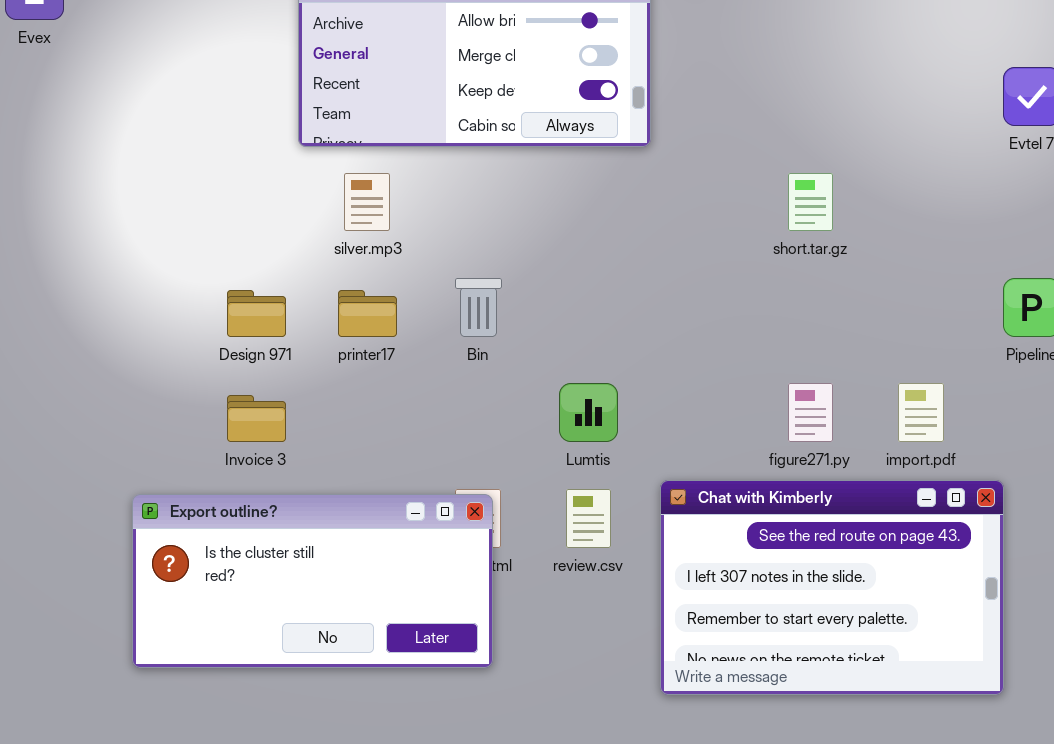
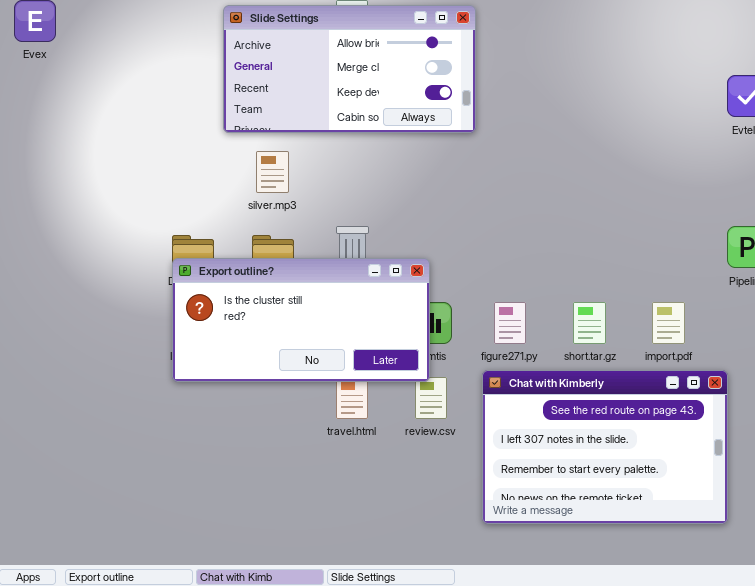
short.tar.gz: [788,173,833,231] -> [573,302,606,344], moved
figure271.py: [788,383,833,442] -> [494,302,526,344], moved
Export outline?: [132,494,493,668] -> [172,258,430,382], moved

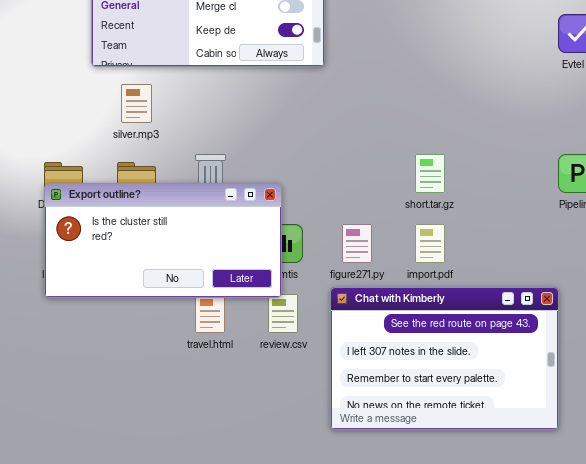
short.tar.gz: [573,302,606,344] -> [415,154,445,193], moved
import.pdf: [652,302,685,344] -> [415,224,445,263], moved

